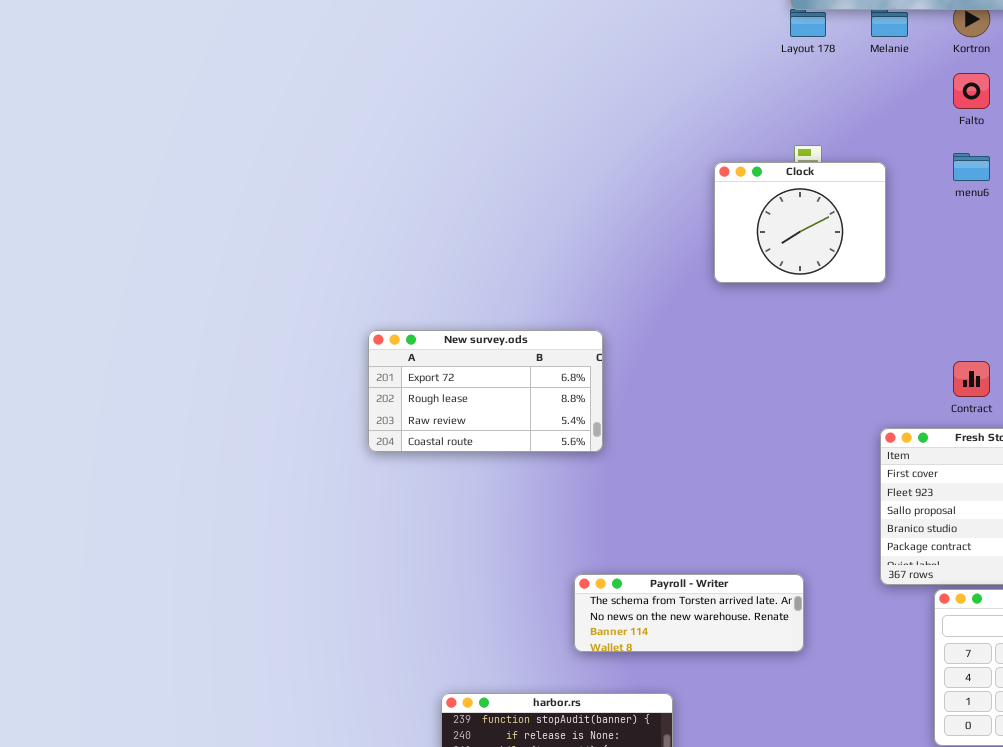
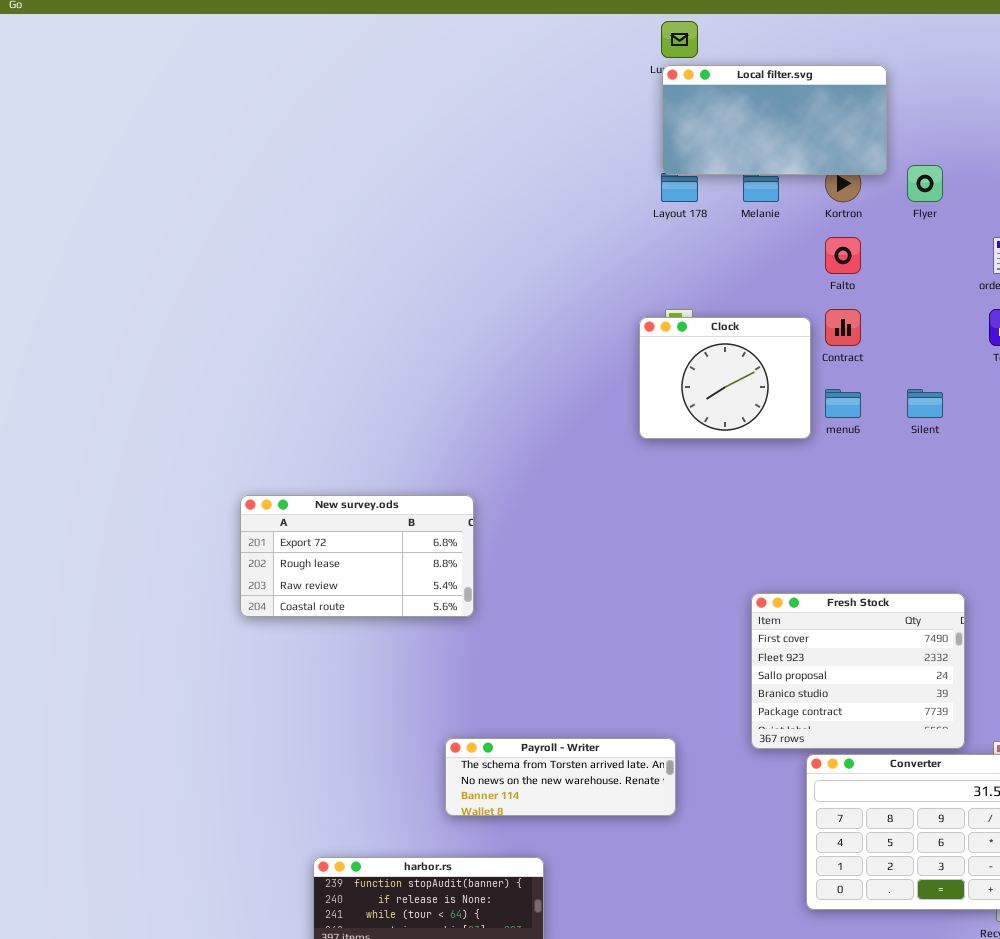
menu6: [953,153,990,181] -> [825,389,861,418], moved
Clock: [714,162,886,283] -> [639,317,811,439], moved
Contract: [953,361,990,397] -> [825,309,861,346], moved

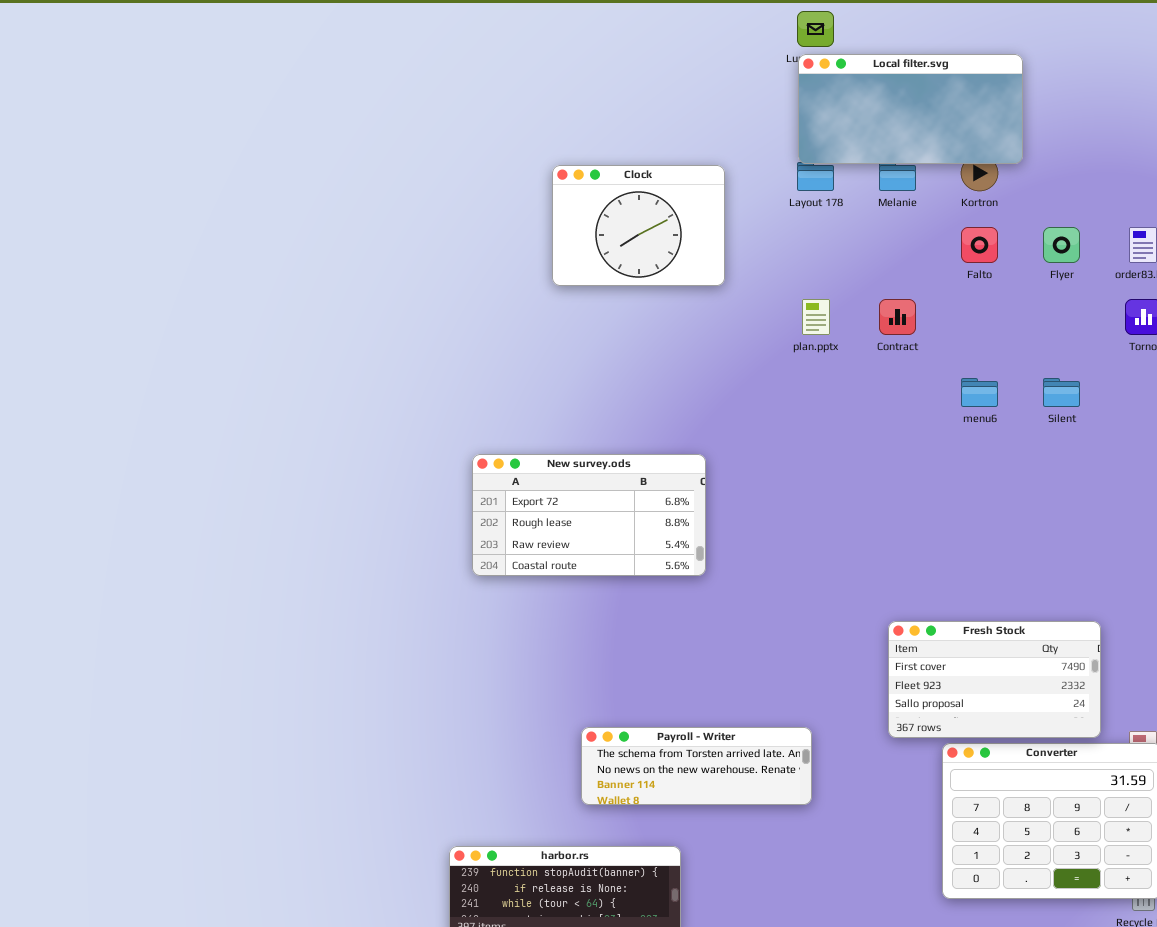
Flyer: [907,165,943,202] -> [1043,227,1080,263], moved
Contract: [825,309,861,346] -> [879,299,916,335], moved
Clock: [639,317,811,439] -> [552,165,725,286], moved
New survey.ods: [240,495,474,617] -> [472,454,706,576], moved
Fresh Stock: [751,593,965,749] -> [888,621,1101,738], resized

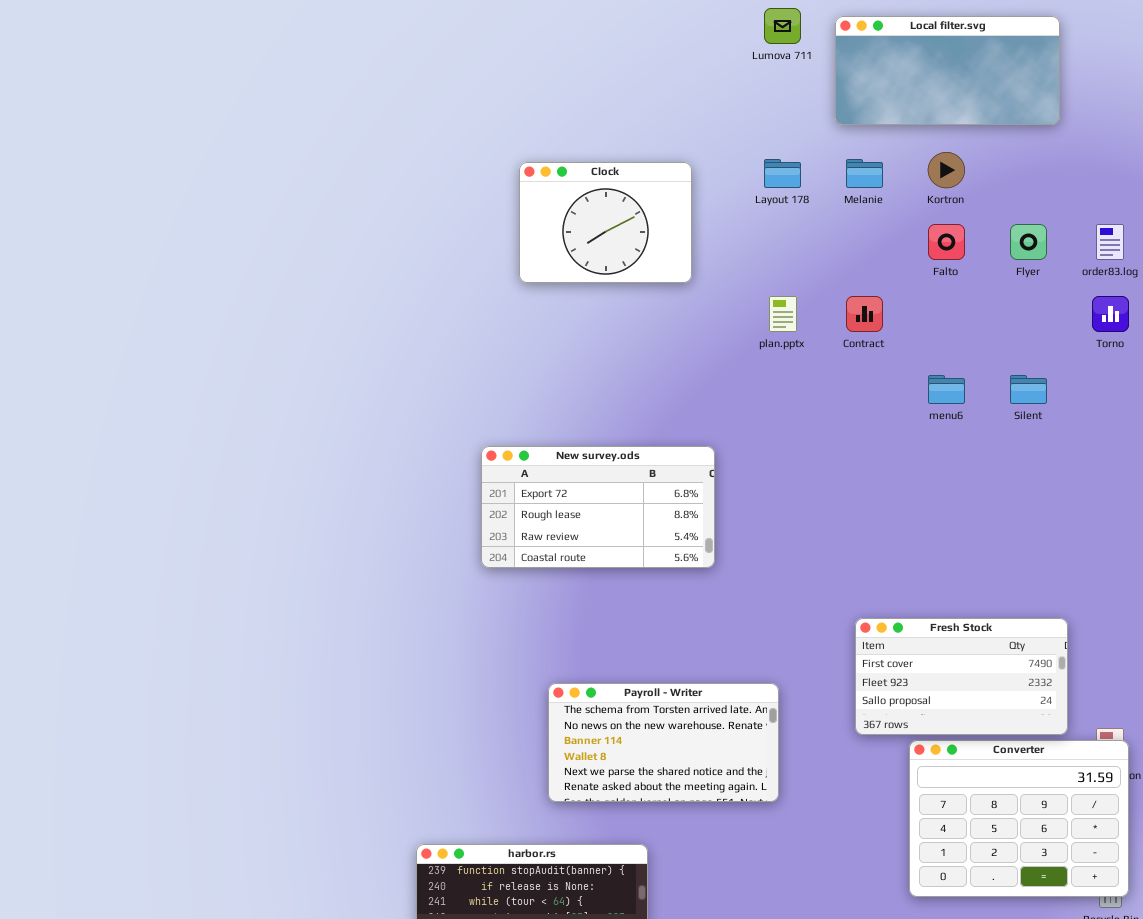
Local filter.svg: [798,54,1023,164] -> [835,16,1060,125], moved
New survey.ods: [472,454,706,576] -> [481,446,715,568], moved
Payroll - Writer: [581,727,812,805] -> [548,683,779,802], resized

